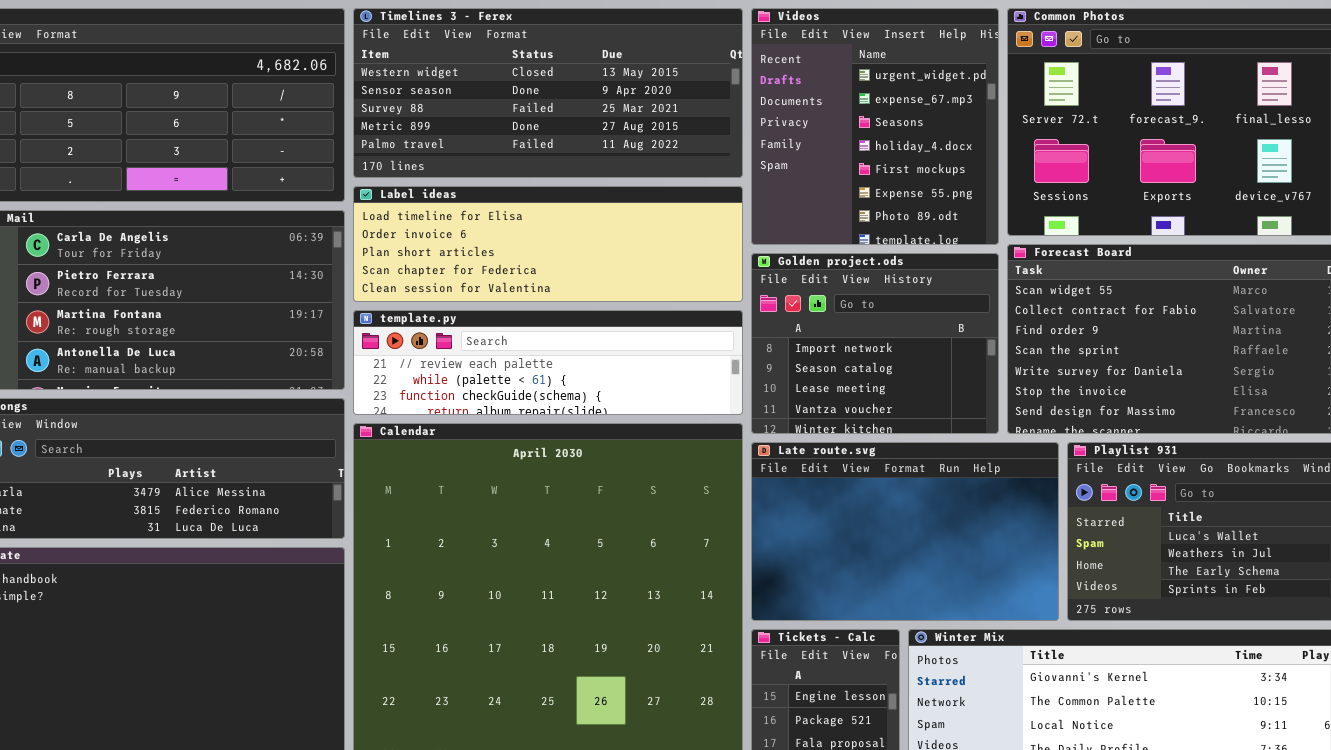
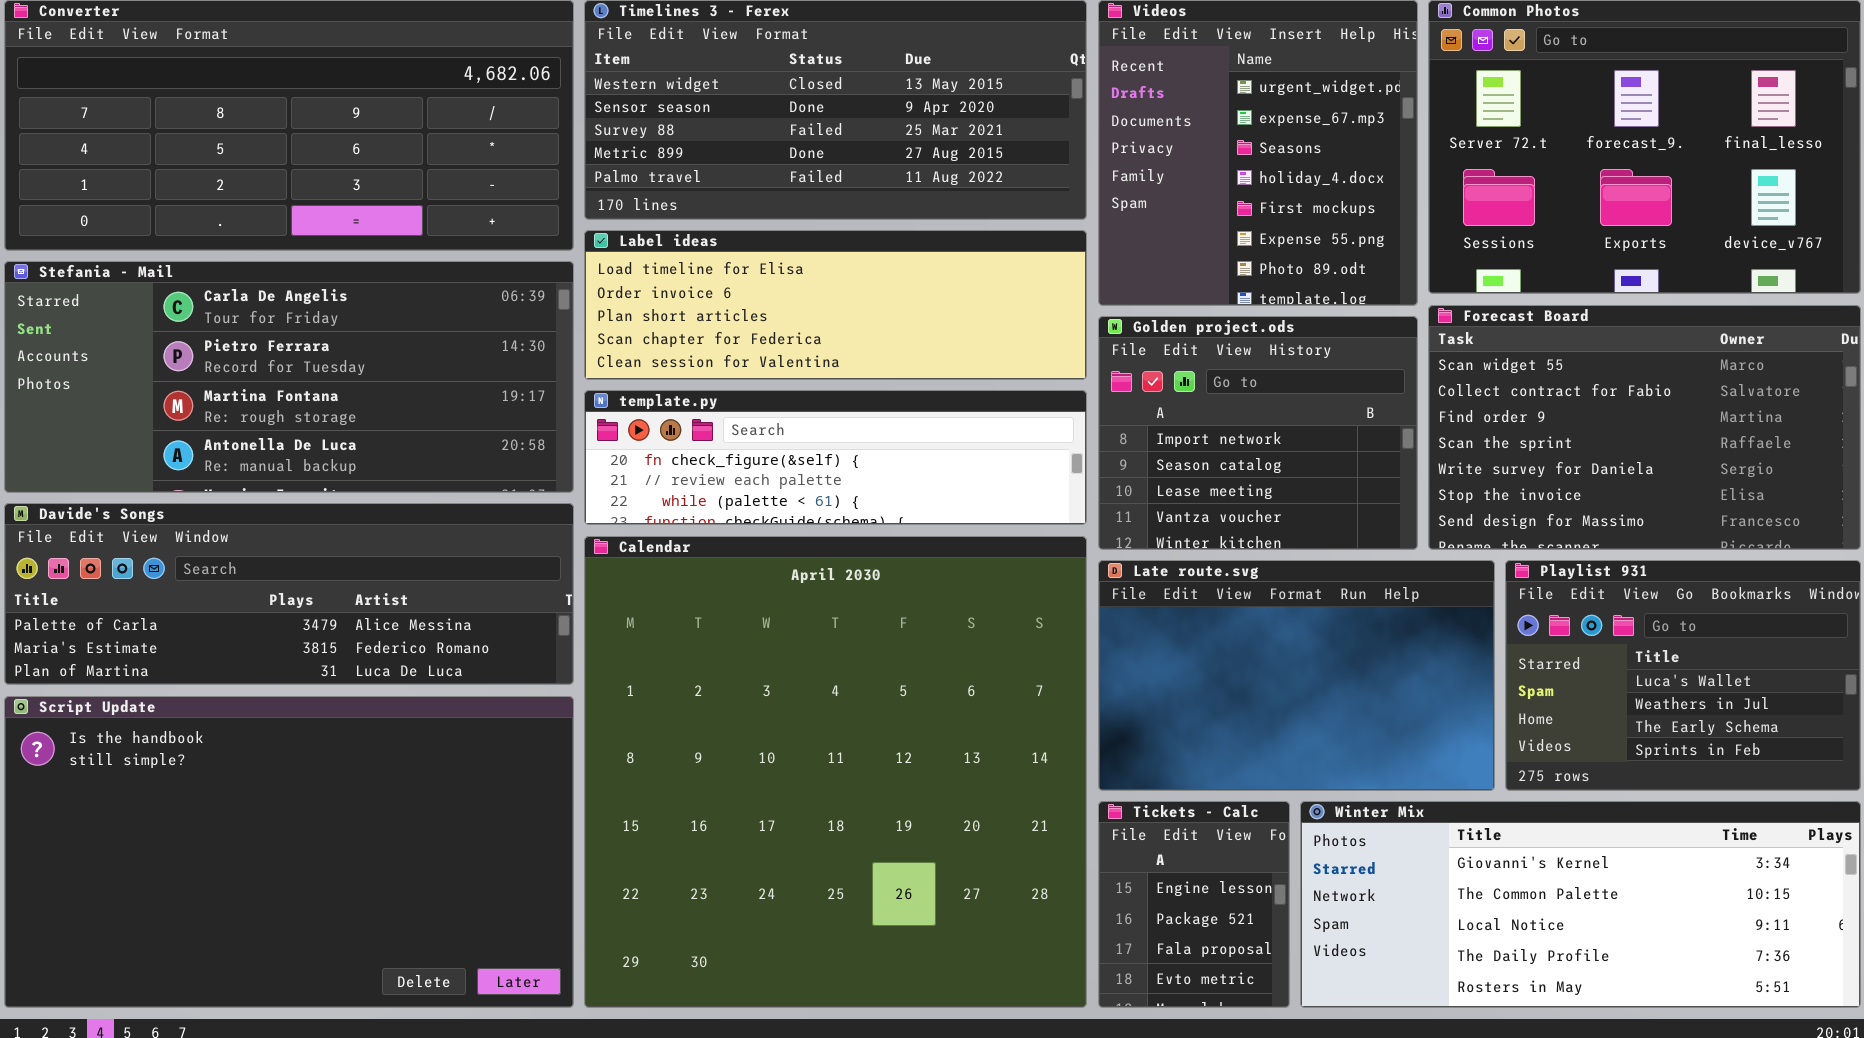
template.py: [353,310,743,415] -> [584,390,1087,525], scrolled up 1 row

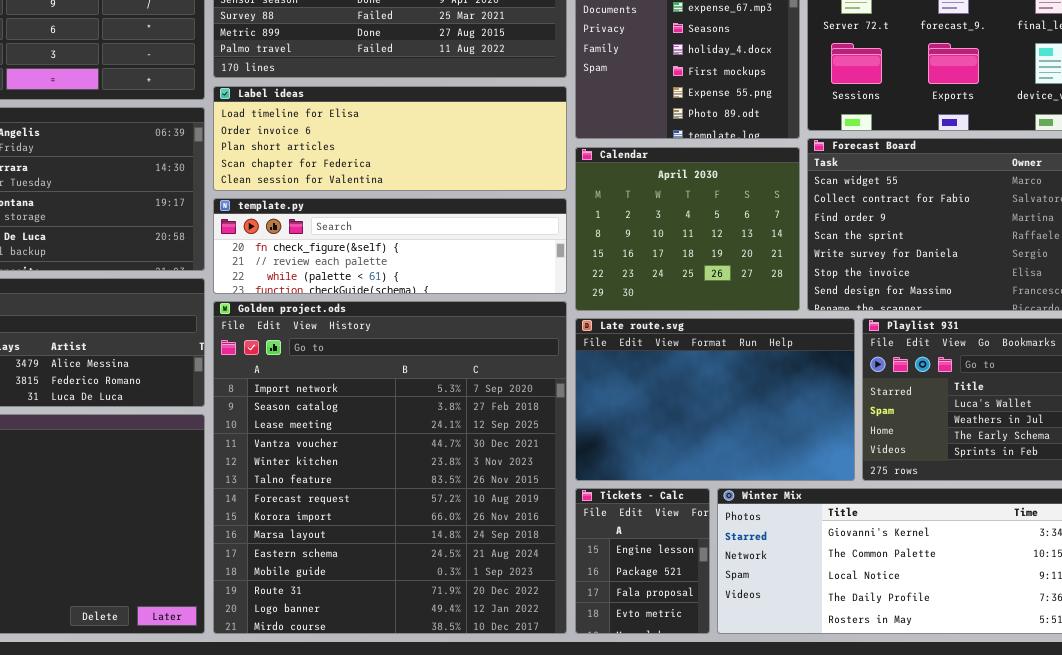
Golden project.ods: [1098,316,1418,550] -> [213,301,567,634], moved, resized
Calendar: [584,536,1087,1008] -> [575,147,800,311], moved, resized

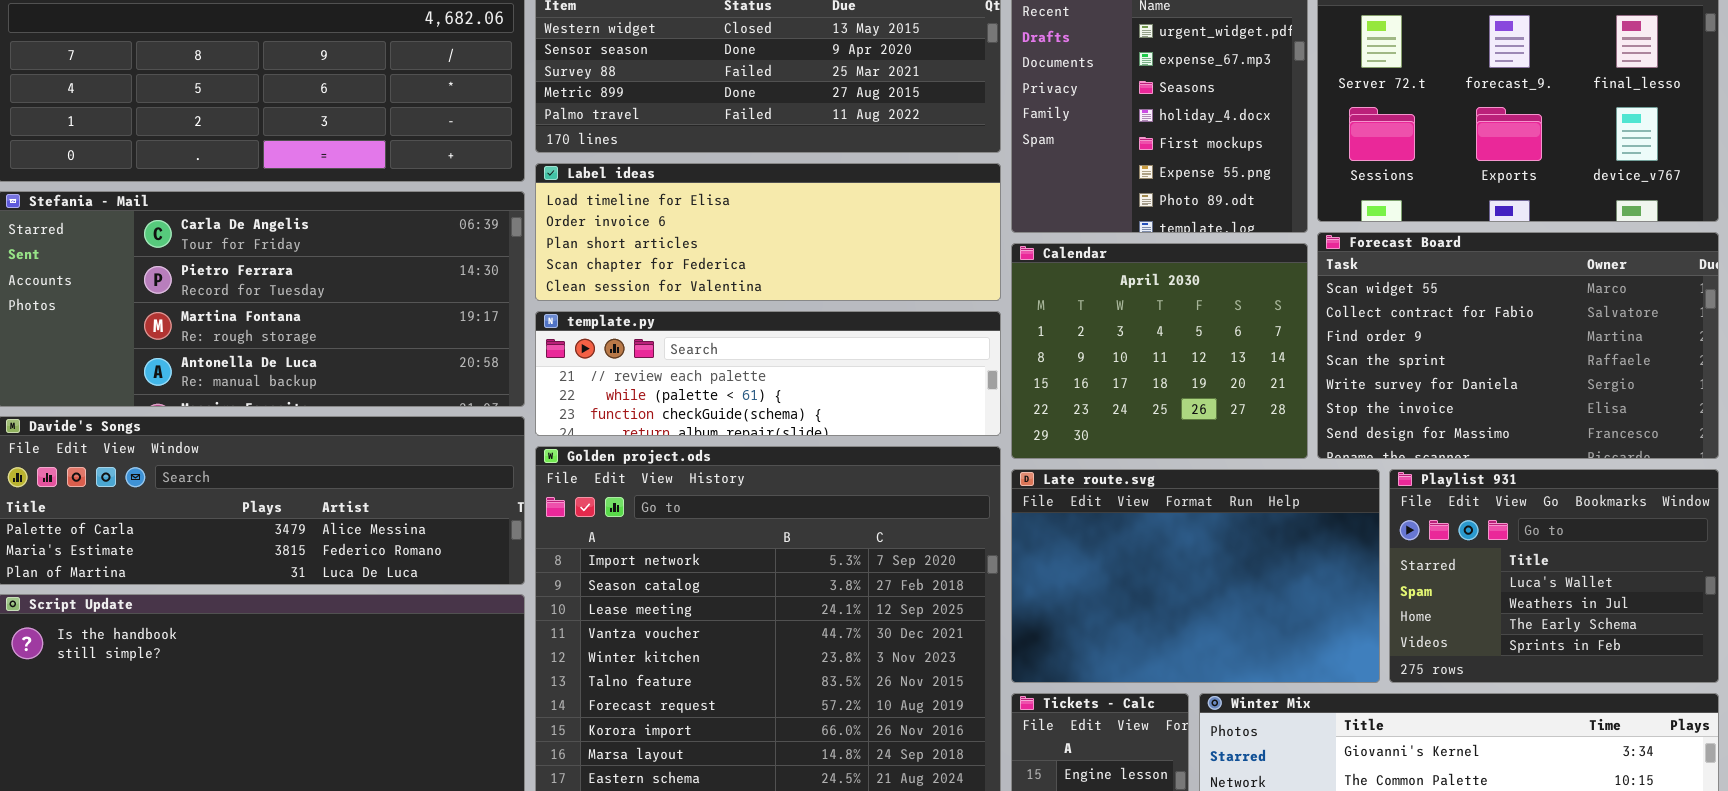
template.py: [213,198,567,294] -> [535,311,1001,436], scrolled down 1 row

